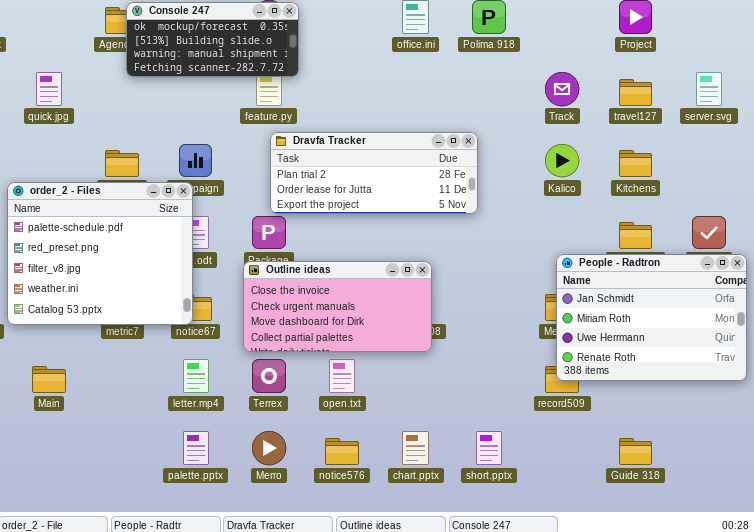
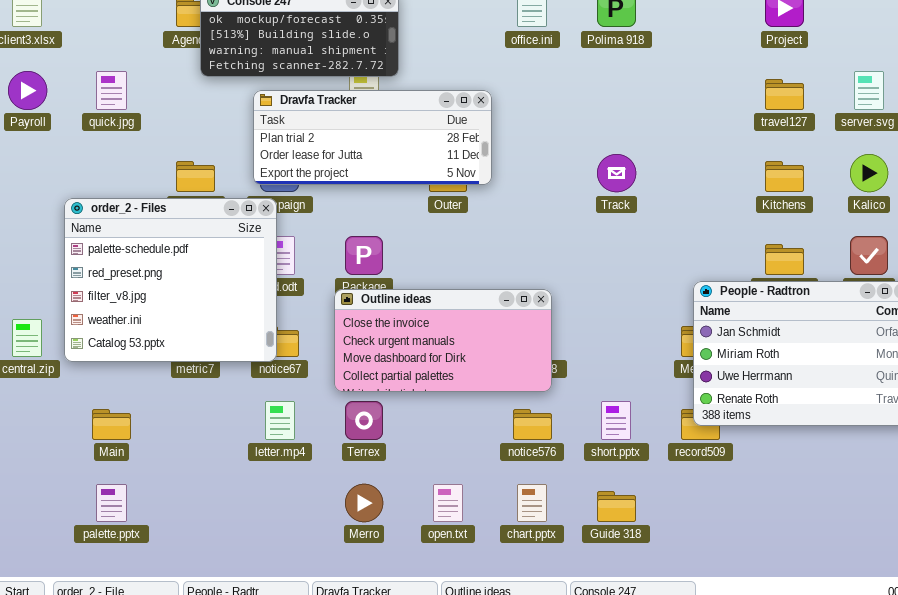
Track: [545,72,579,106] -> [597,154,636,192], moved
Dravfa Tracker: [270,132,478,214] -> [253,90,492,185], moved
Kalico: [545,144,579,177] -> [850,154,888,192], moved
open.txt: [329,359,355,393] -> [433,484,463,522], moved
palette.pptx: [183,431,209,465] -> [96,484,127,522], moved
short.pptx: [476,431,502,465] -> [601,401,631,440], moved
notice576: [325,438,359,465] -> [513,409,552,440], moved
Guide 318: [619,438,652,465] -> [597,491,636,522], moved

